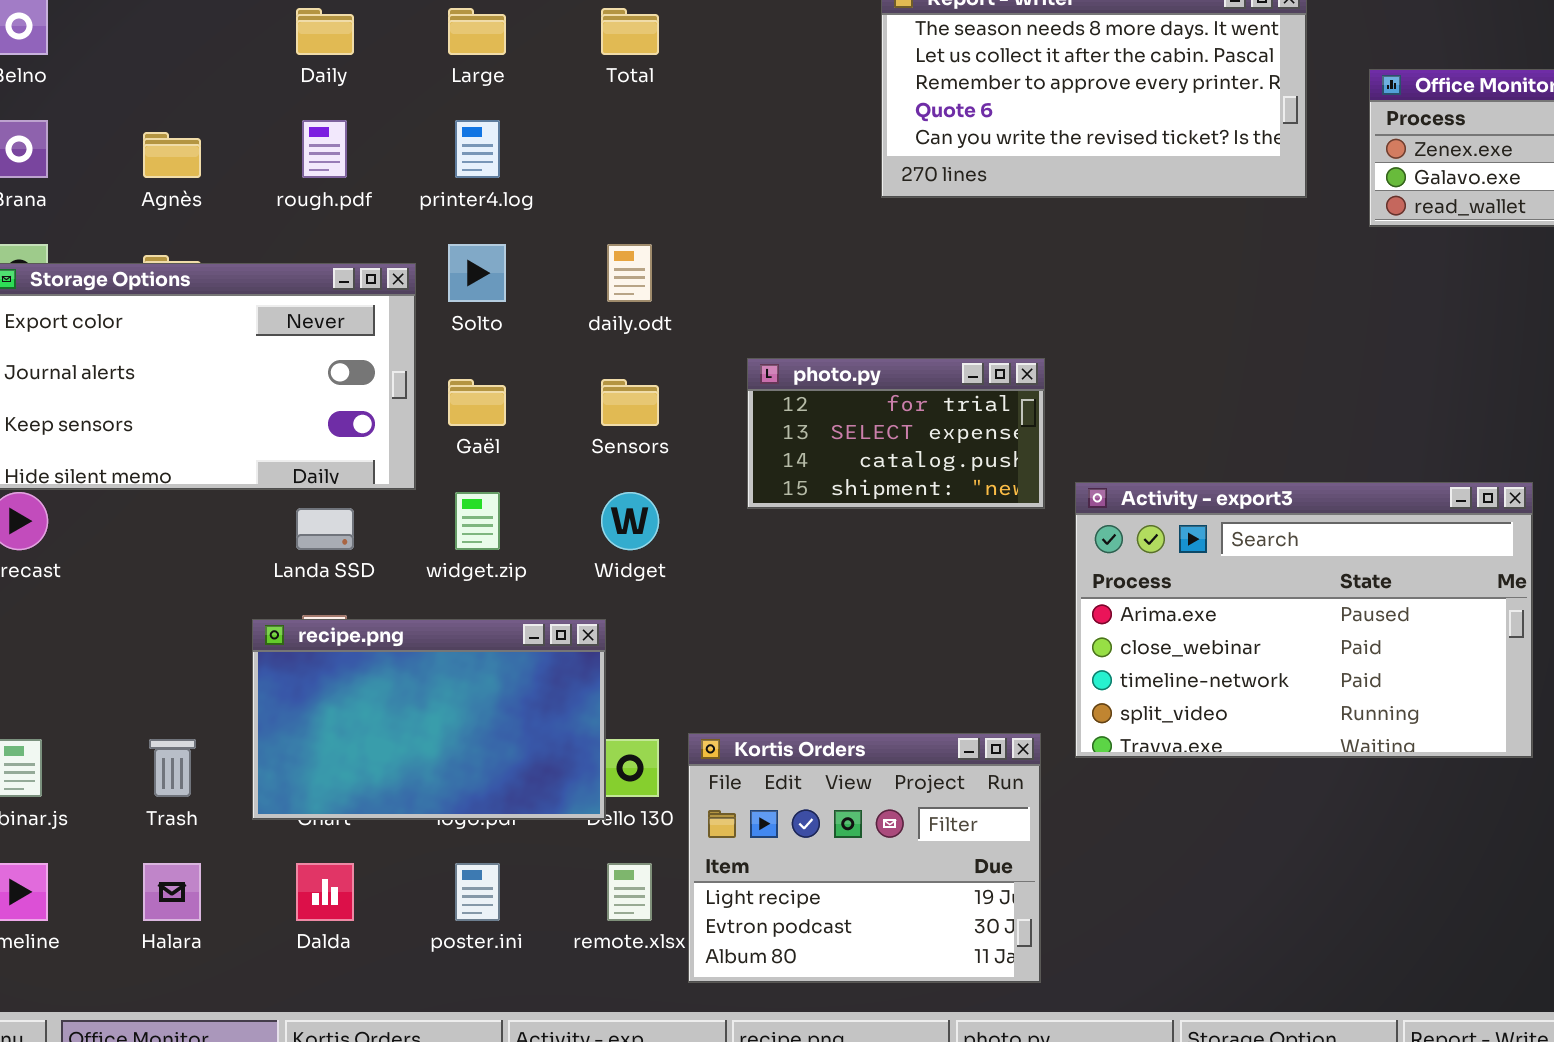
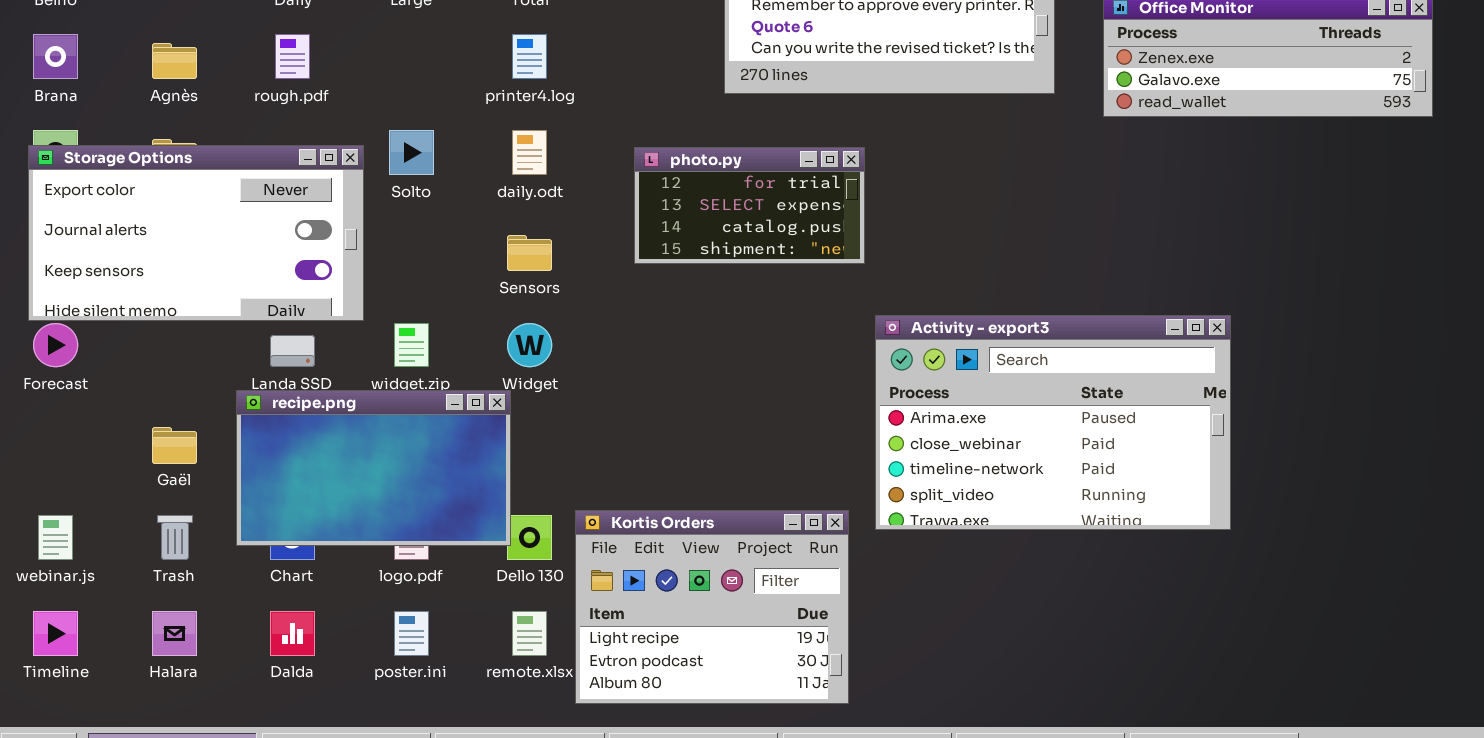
printer4.log: [455,120,500,178] -> [512,34,547,79], moved
photo.py: [747,358,1045,509] -> [634,147,865,264], moved
Gaël: [448,379,506,426] -> [152,427,197,464], moved
recipe.png: [252,619,606,820] -> [236,390,511,546], moved

